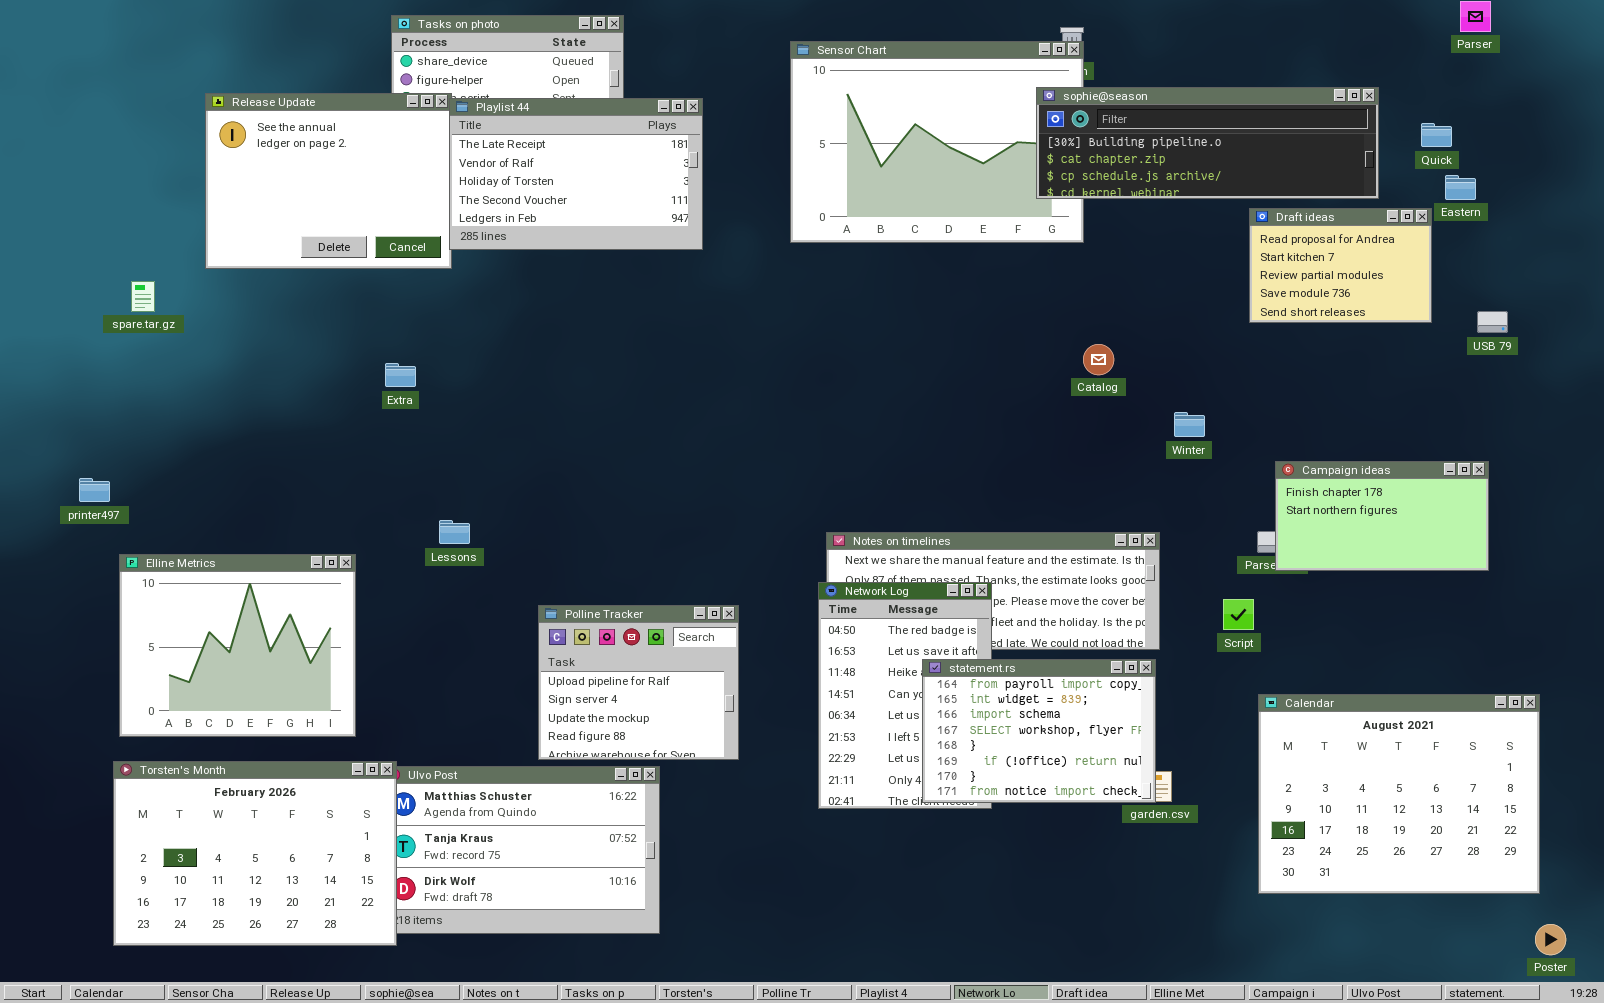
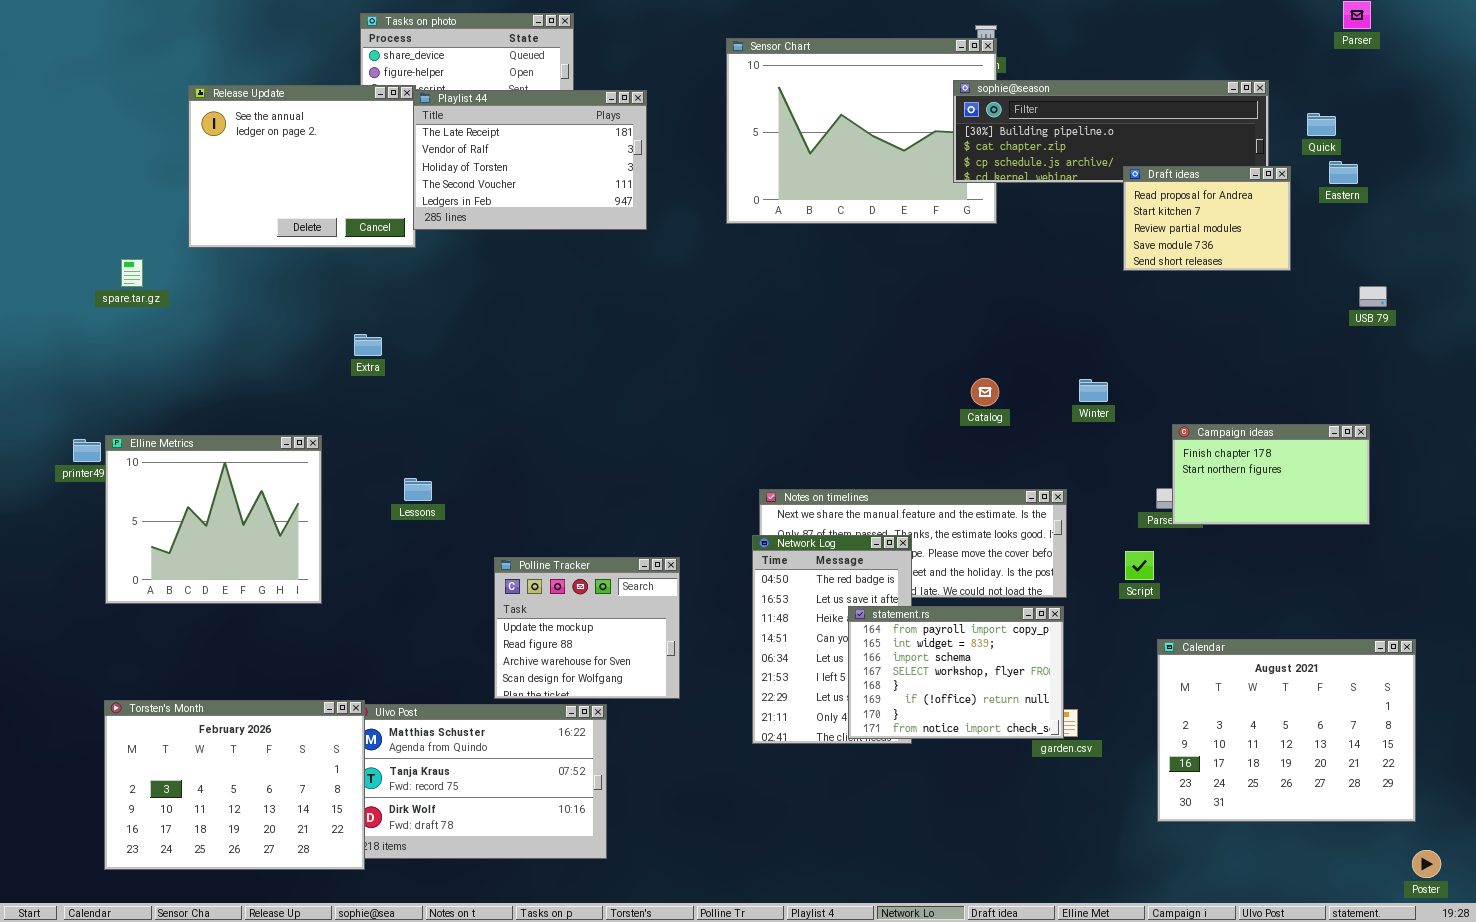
Draft ideas: [1249,208,1432,323] -> [1123,166,1291,271], moved
Catalog: [1083,344,1114,375] -> [971,378,999,406], moved
Elline Metrics: [119,554,356,737] -> [105,435,322,604], moved
Polline Tracker: [538,605,739,760] -> [494,557,680,699], scrolled down 2 rows

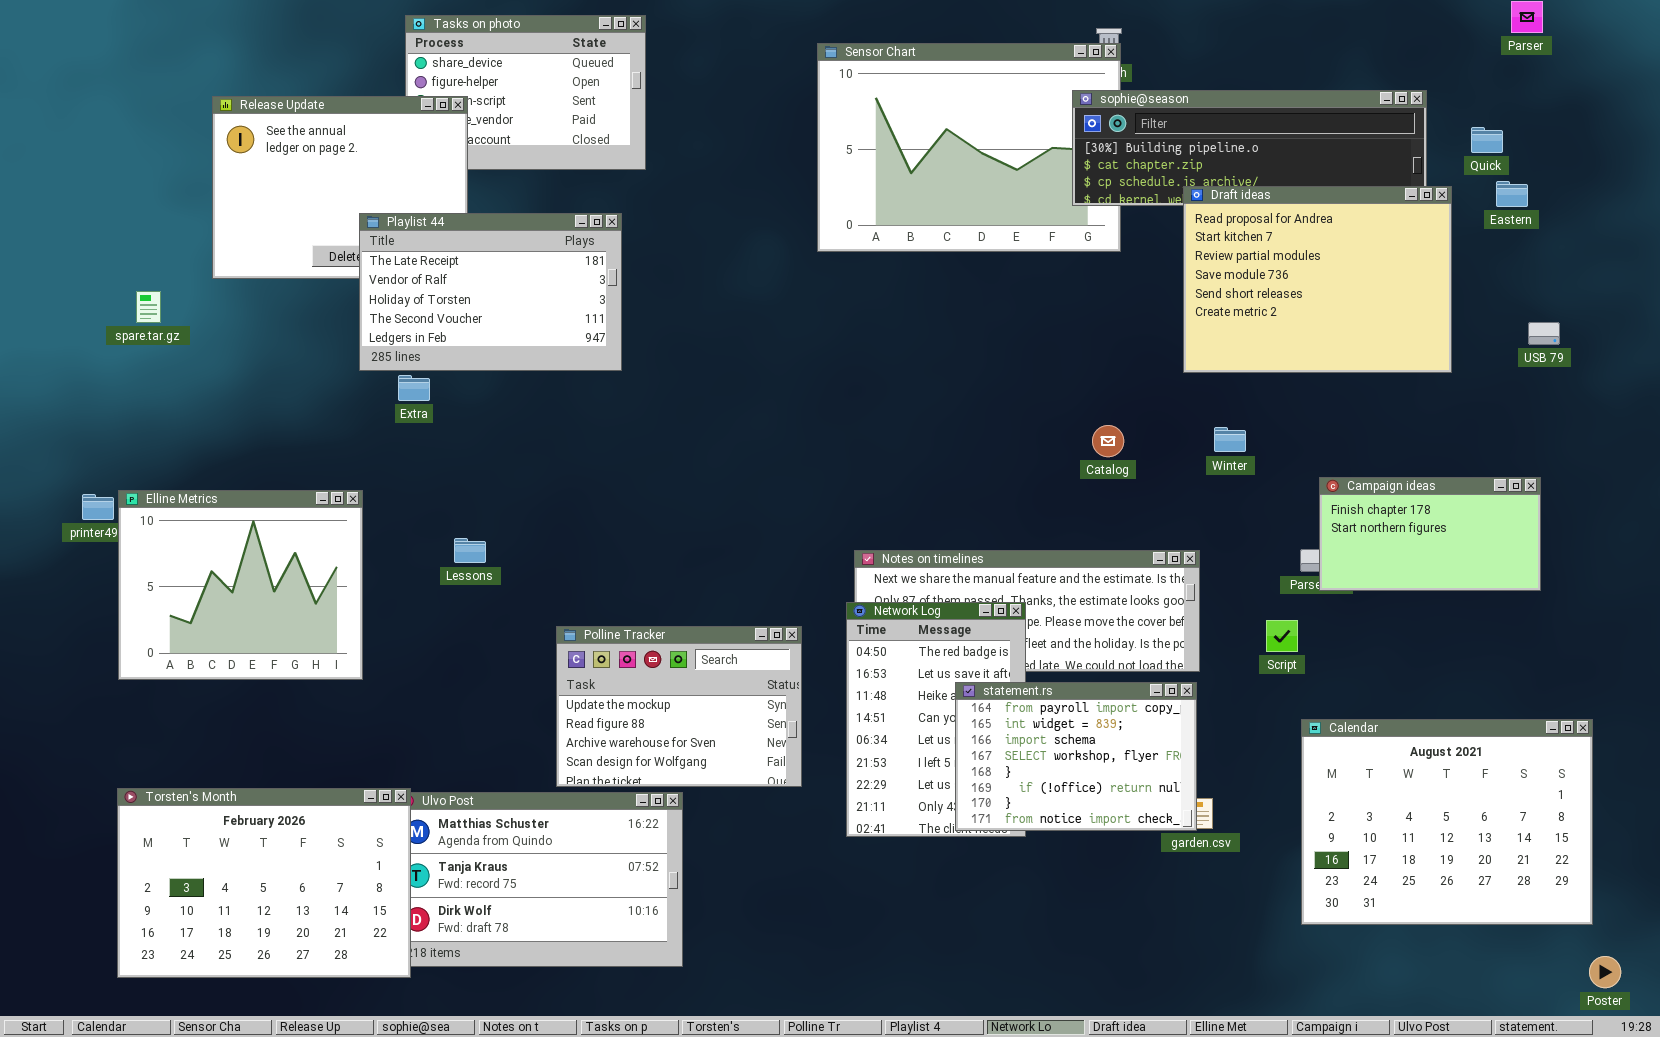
Playlist 44: [413,90,647,230] -> [359,213,622,371], moved
Draft ideas: [1123,166,1291,271] -> [1183,186,1452,373], resized
Polline Tracker: [494,557,680,699] -> [556,626,802,787], resized

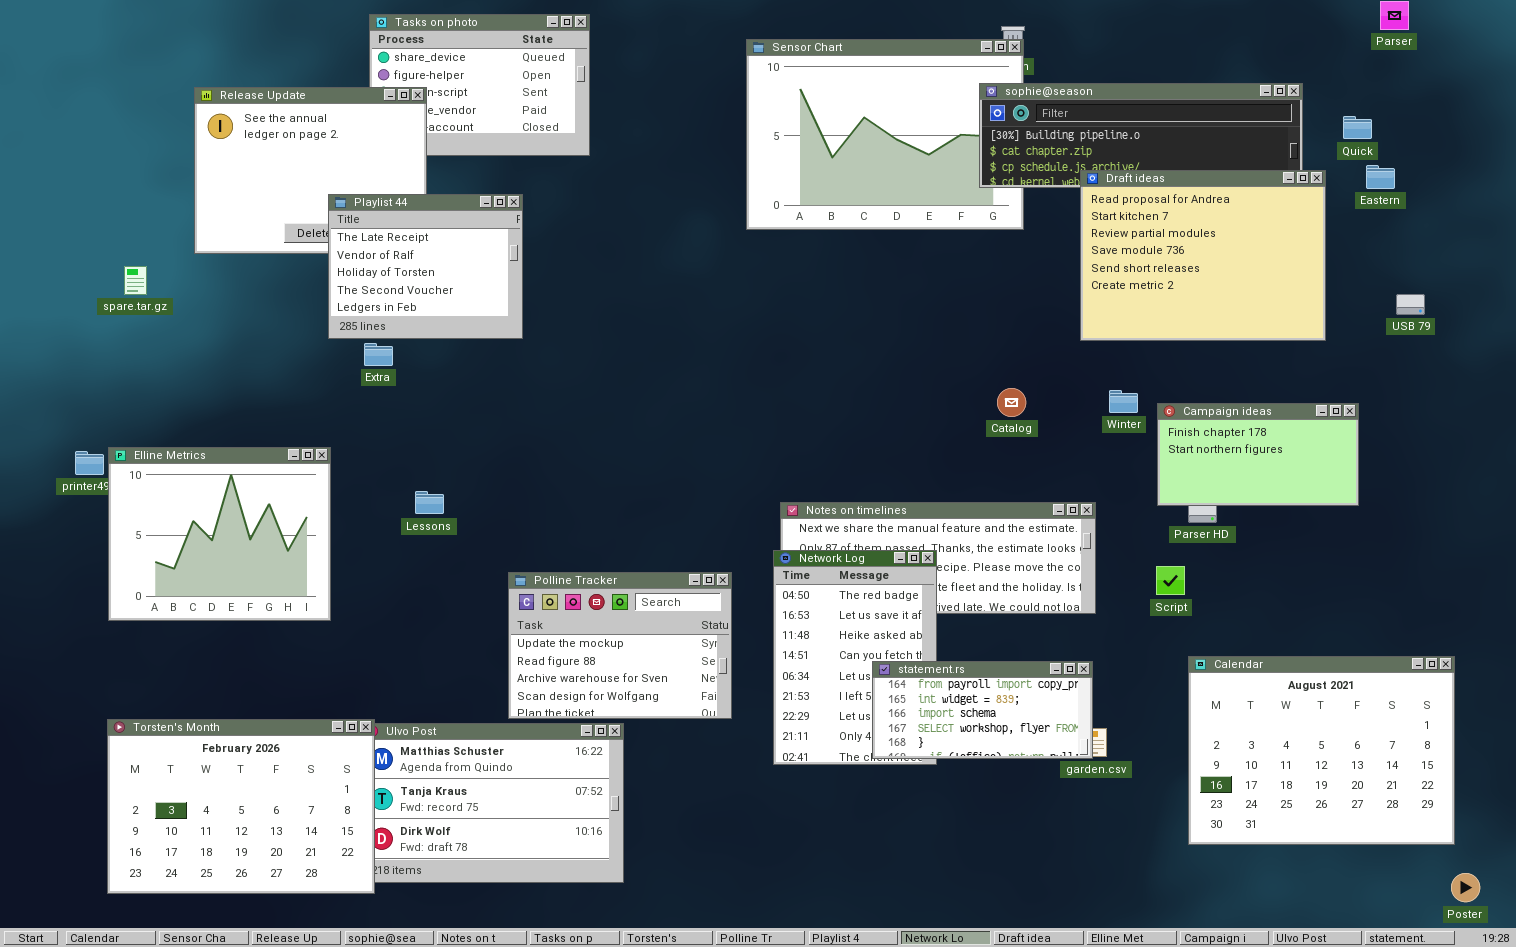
Playlist 44: [359,213,622,371] -> [328,194,523,339], resized
Campaign ideas: [1319,477,1541,591] -> [1157,403,1359,506], moved
statement.rs: [955,682,1197,831] -> [872,661,1093,759], resized

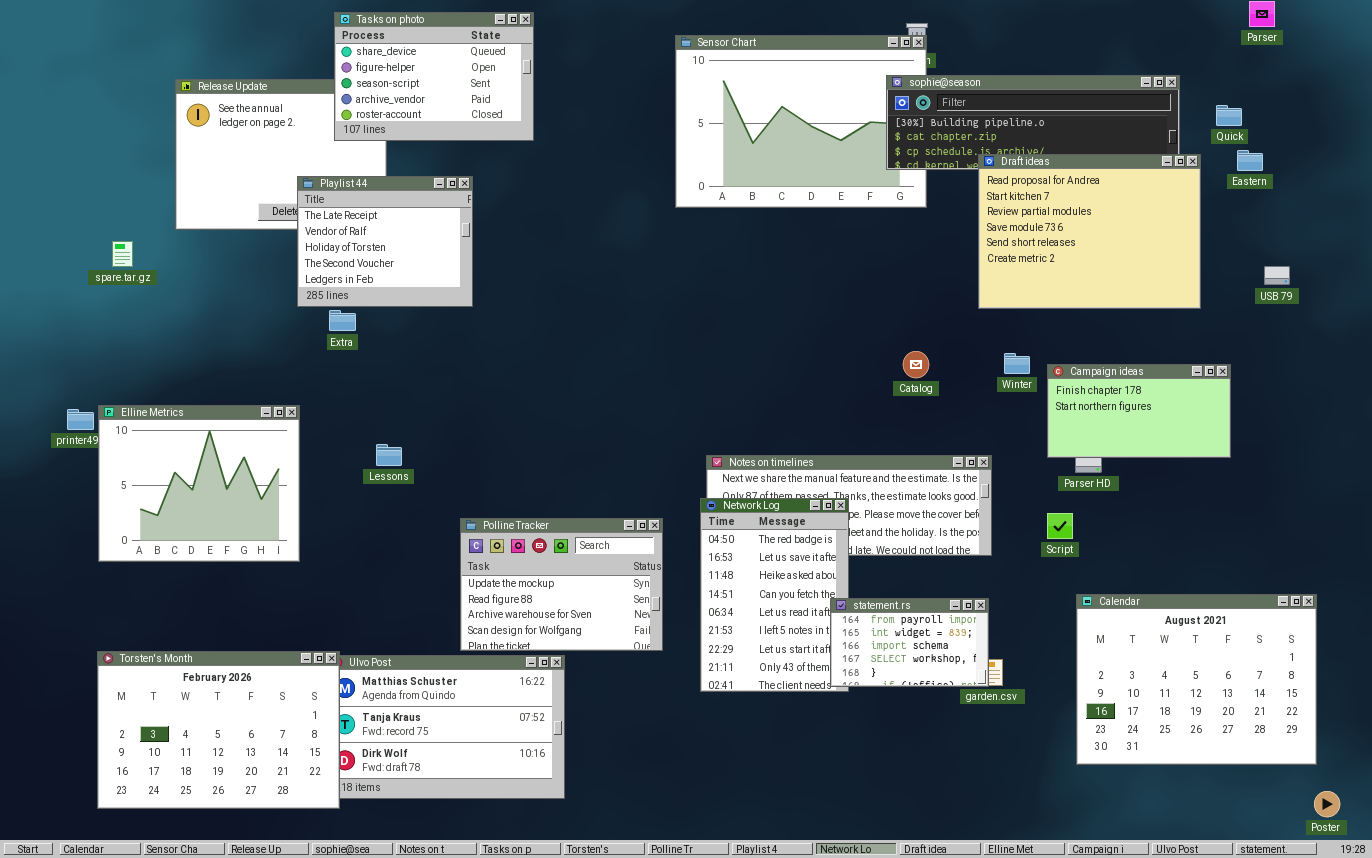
Tasks on photo: [369,14,590,156] -> [334,12,534,141], raised
statement.rs: [872,661,1093,759] -> [830,598,989,687], resized

